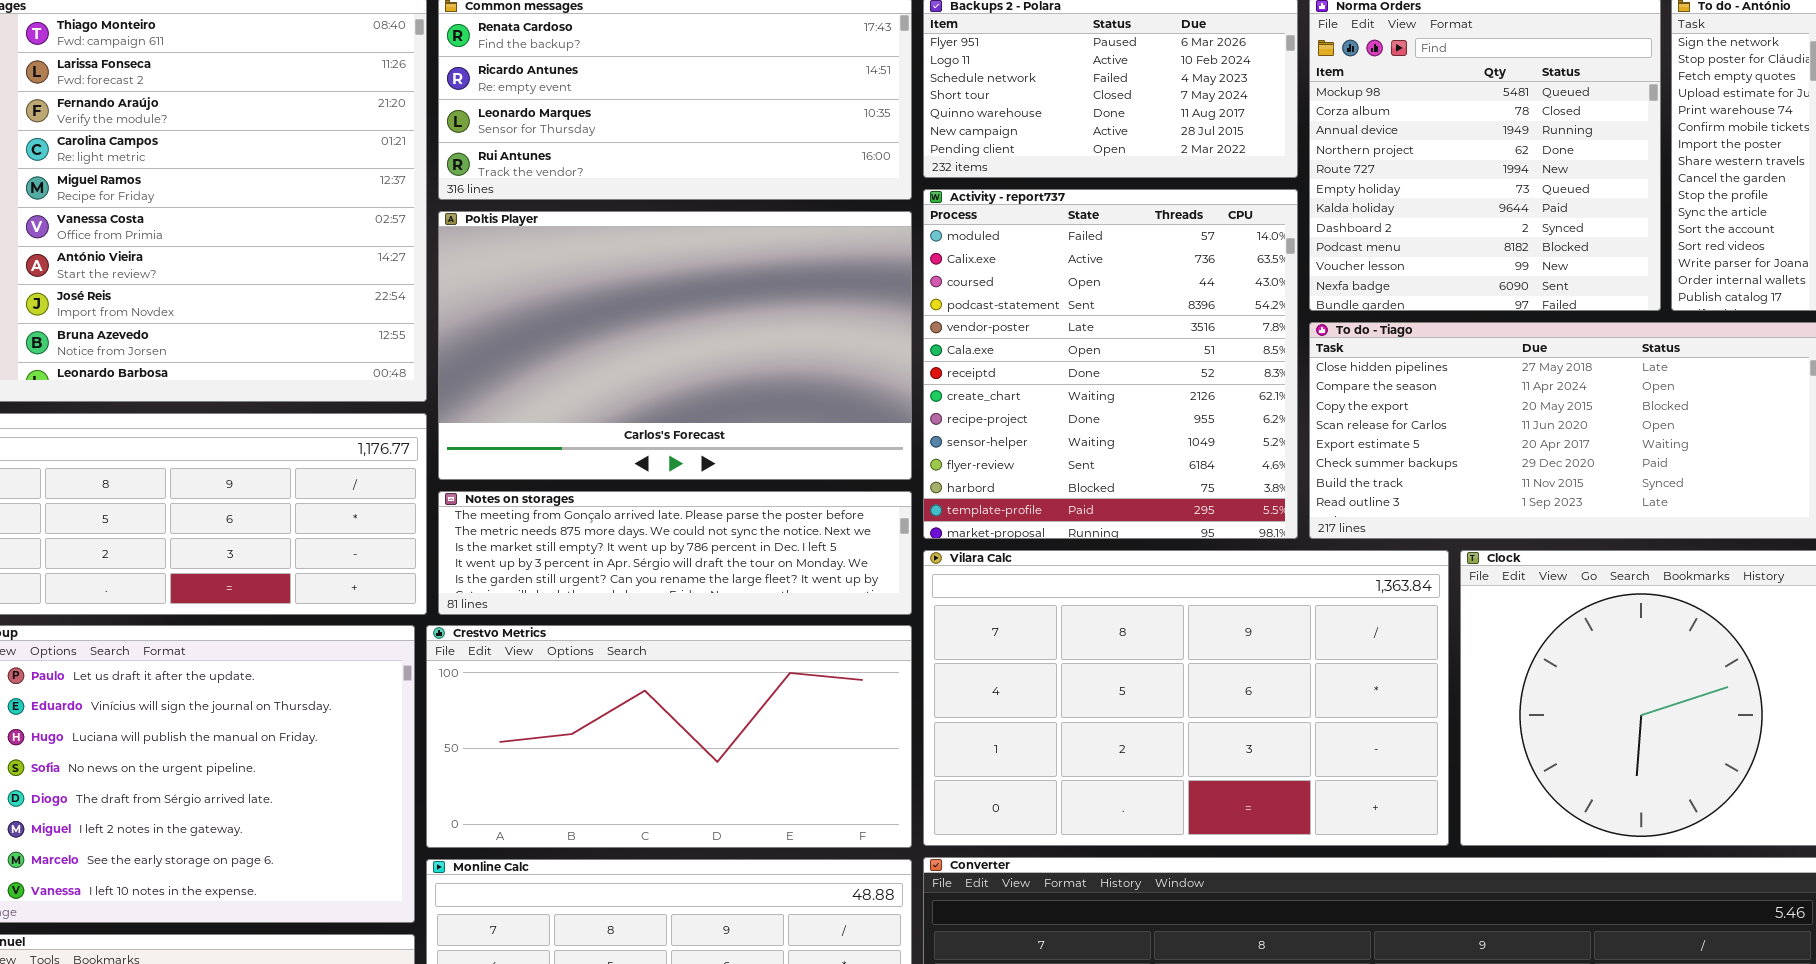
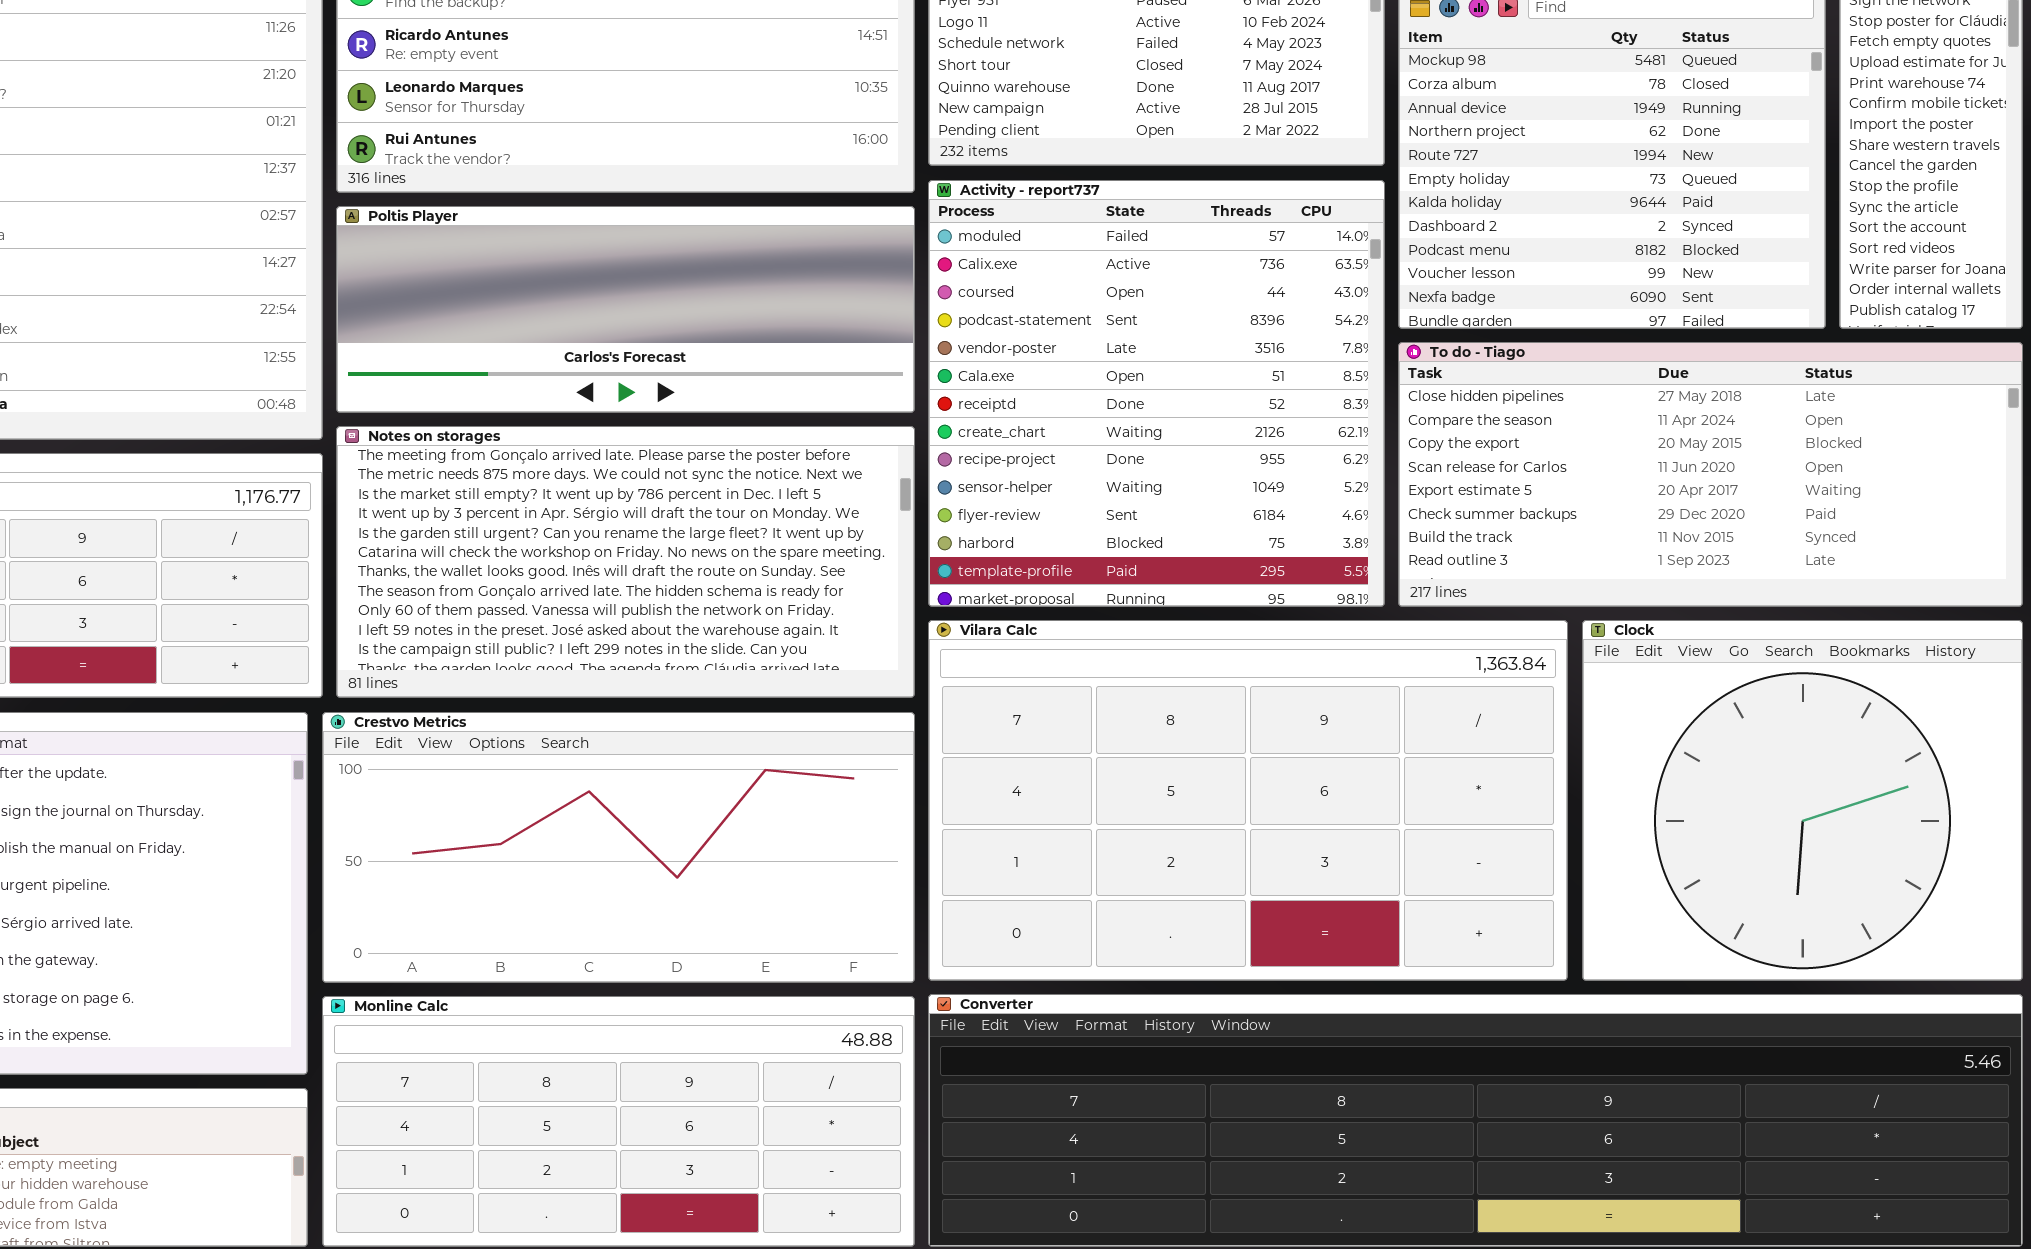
Poltis Player: [438,211,912,480] -> [336,206,915,413], resized
Notes on storages: [438,491,912,615] -> [336,426,915,698], resized

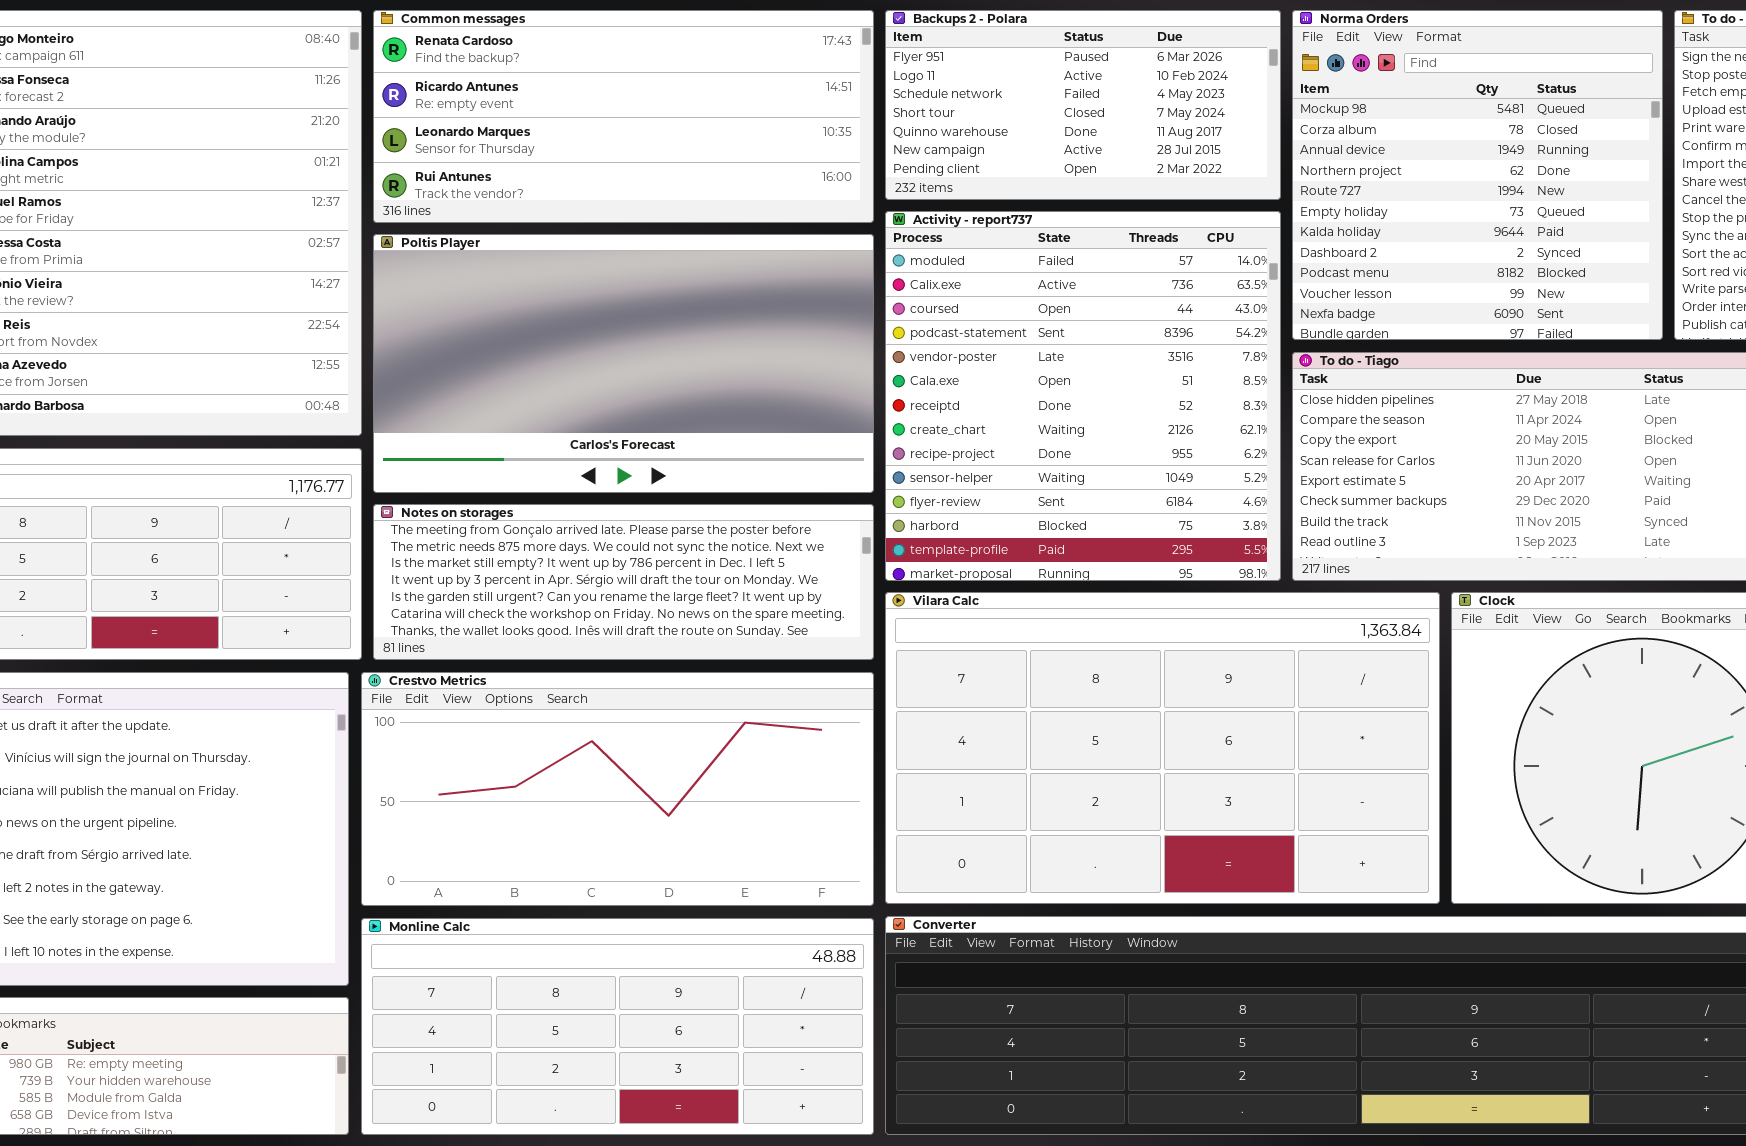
Poltis Player: [336,206,915,413] -> [373,234,874,493], resized
Notes on storages: [336,426,915,698] -> [373,504,874,660], resized

